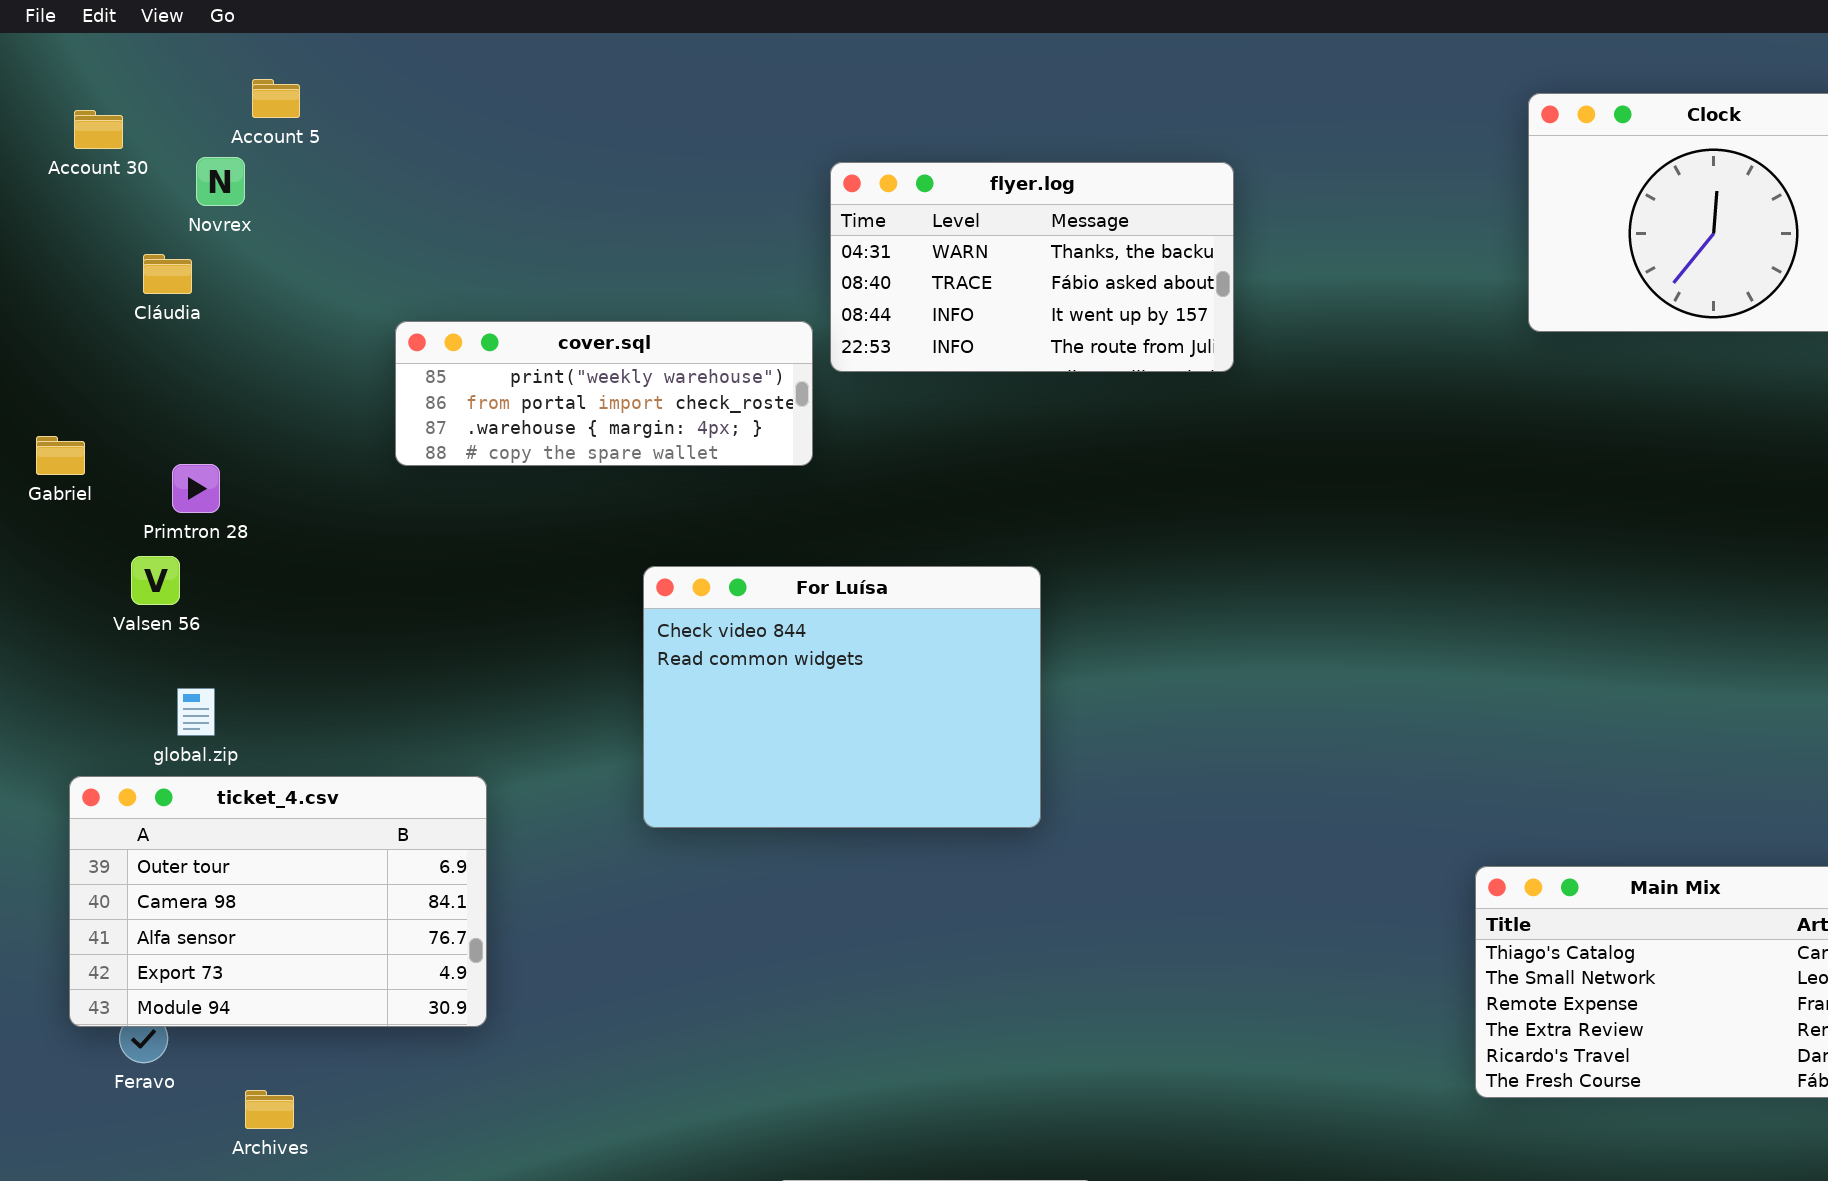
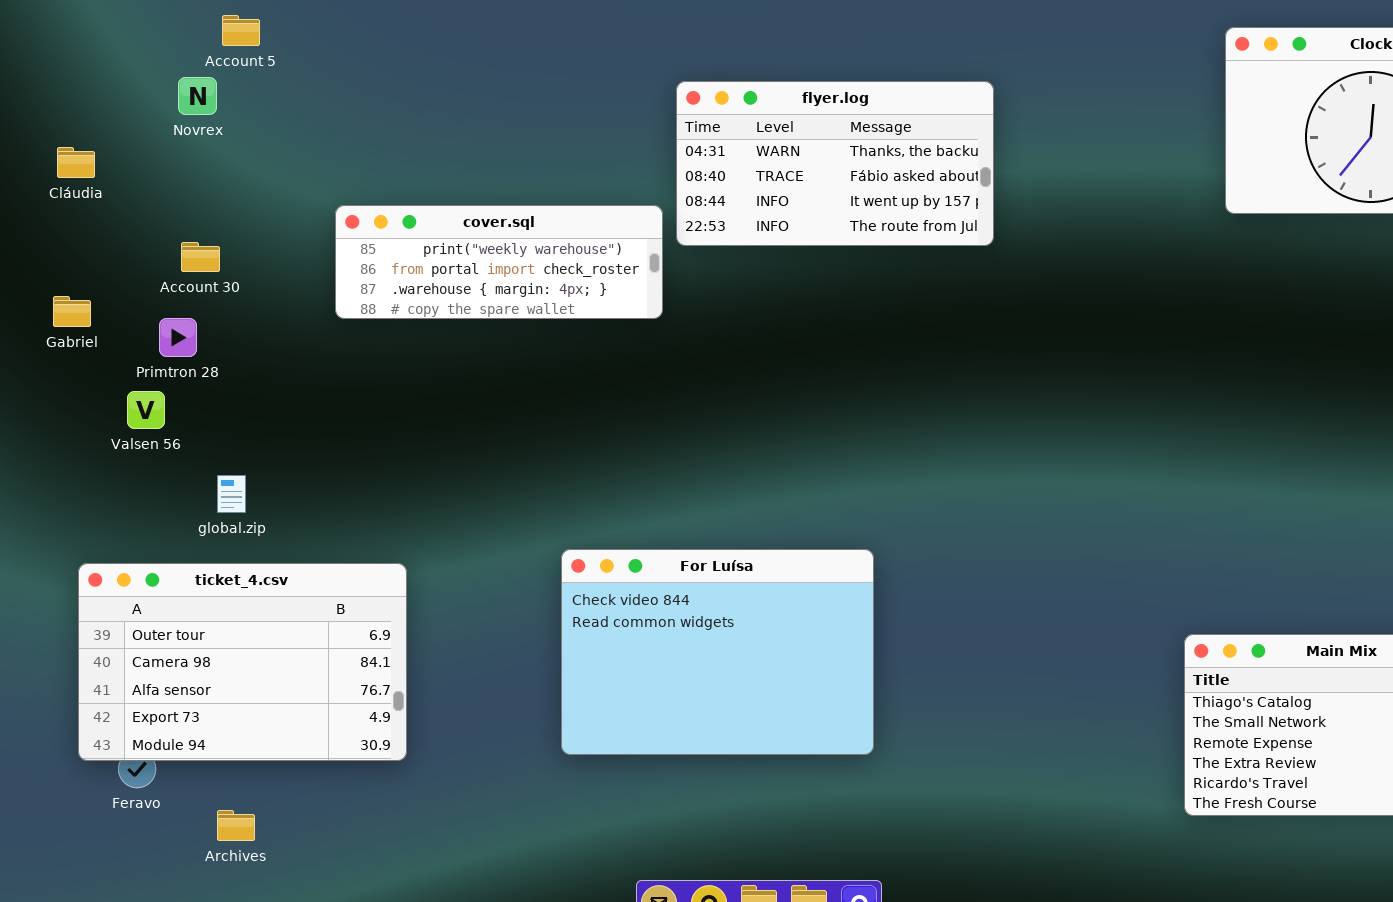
Account 30: [74,110,123,149] -> [181,242,220,272], moved
Cláudia: [143,254,192,294] -> [57,147,95,178], moved
For Luísa: [643,566,1041,828] -> [561,549,874,755], moved
global.zip: [177,688,215,736] -> [217,475,246,513], moved

